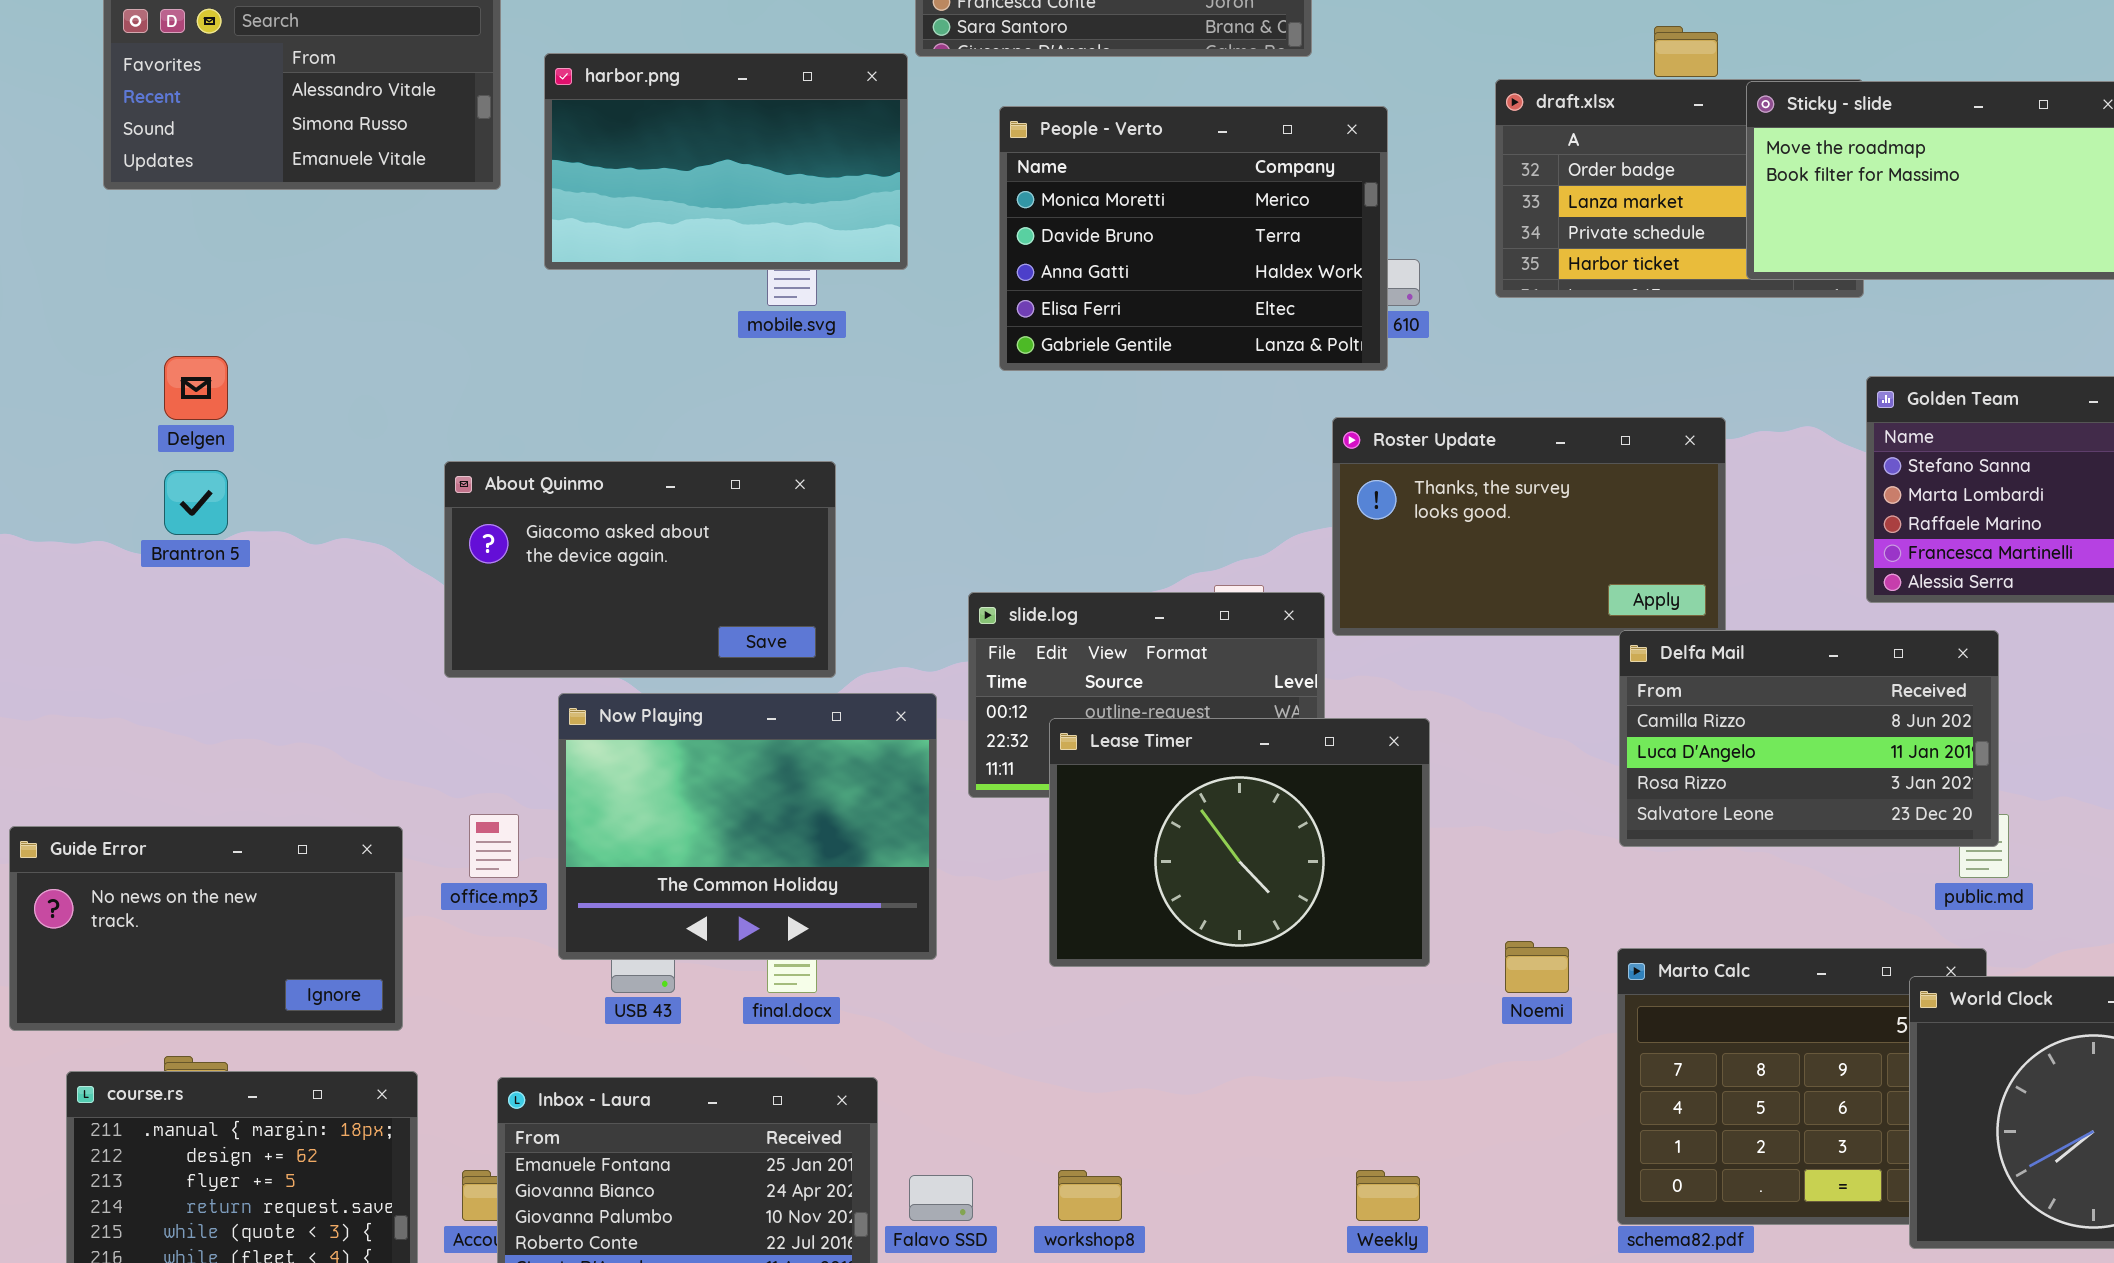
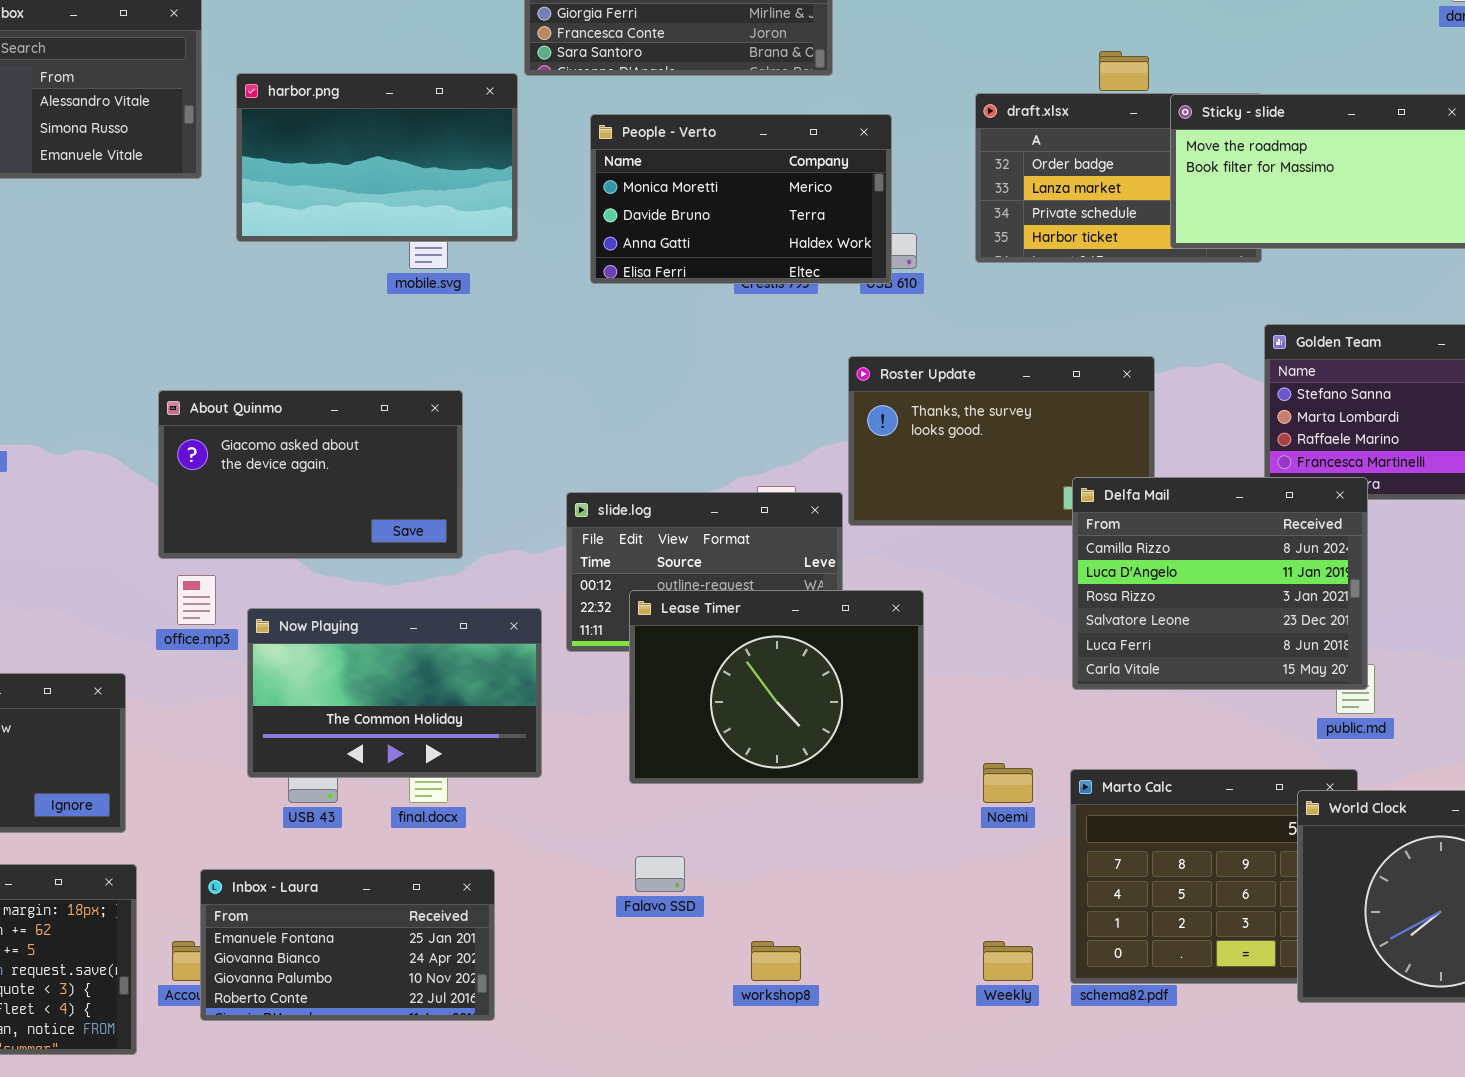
People - Verto: [999,106,1388,371] -> [590,114,892,284], resized
Delfa Mail: [1619,630,1999,847] -> [1072,477,1368,690], resized
Now Playing: [558,693,937,960] -> [247,608,542,778], resized
office.mp3: [469,814,519,878] -> [177,575,216,625], moved
workshop8: [1058,1170,1122,1221] -> [751,941,801,981], moved
Weekly: [1356,1170,1420,1221] -> [983,941,1033,981], moved
Falavo SSD: [909,1175,973,1221] -> [635,856,685,892], moved

